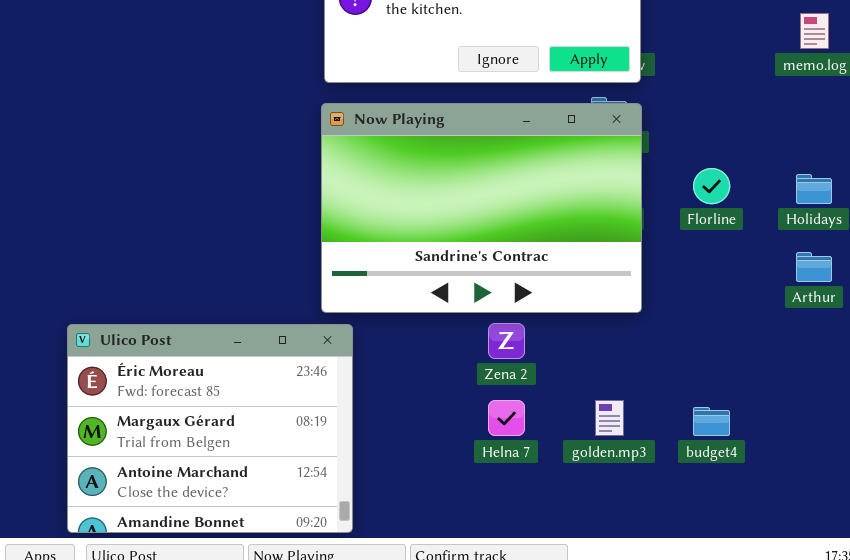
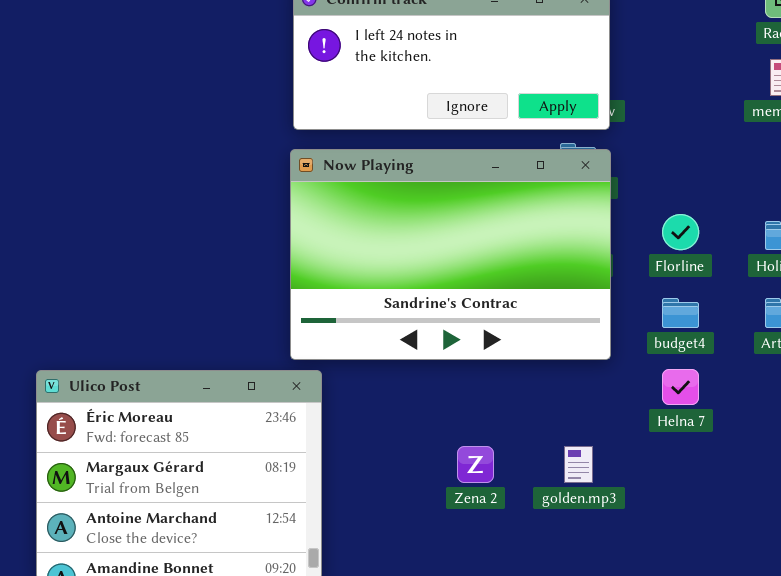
Zena 2: [488,323,525,359] -> [457,446,494,483], moved
Helna 7: [488,400,525,436] -> [662,369,699,405], moved
budget4: [693,407,730,436] -> [662,298,699,328], moved

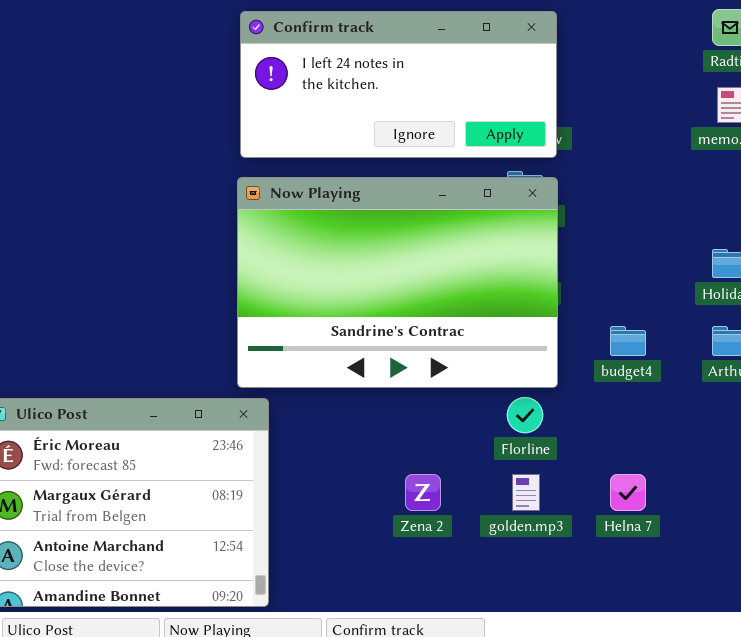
Florline: [662,214,699,250] -> [507,397,543,433], moved
Helna 7: [662,369,699,405] -> [610,474,646,511], moved

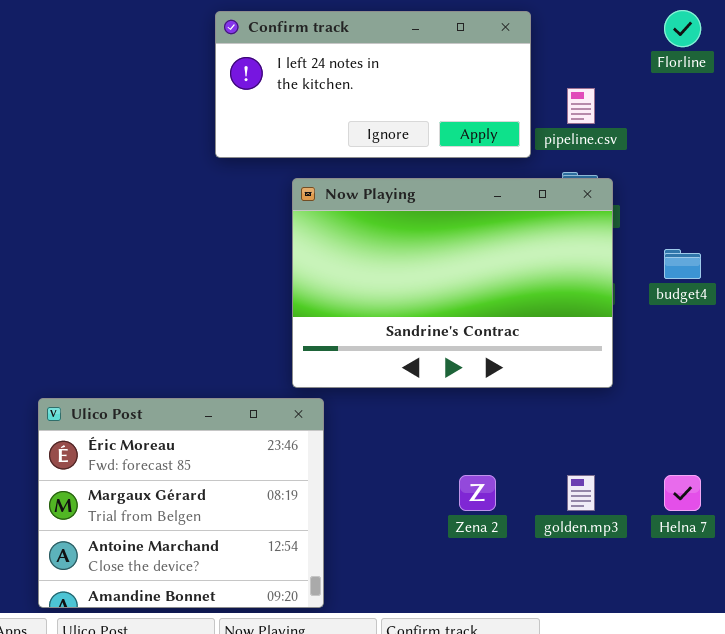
Confirm track: [240,11,557,158] -> [215,11,531,158], moved
budget4: [610,326,646,356] -> [664,249,701,279], moved
Florline: [507,397,543,433] -> [664,10,701,47], moved

